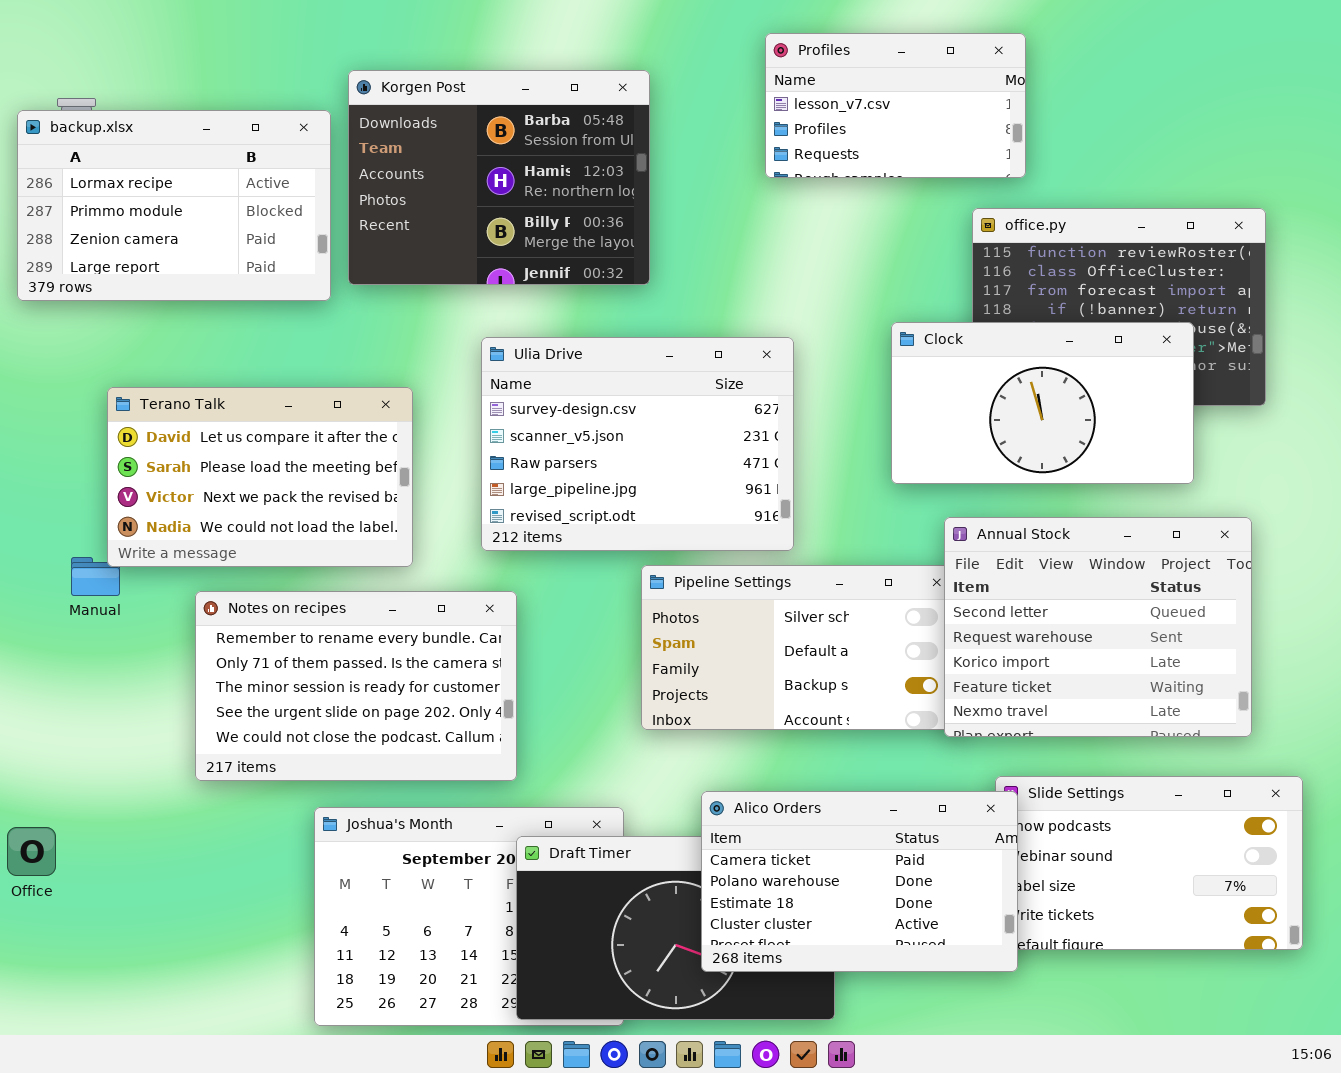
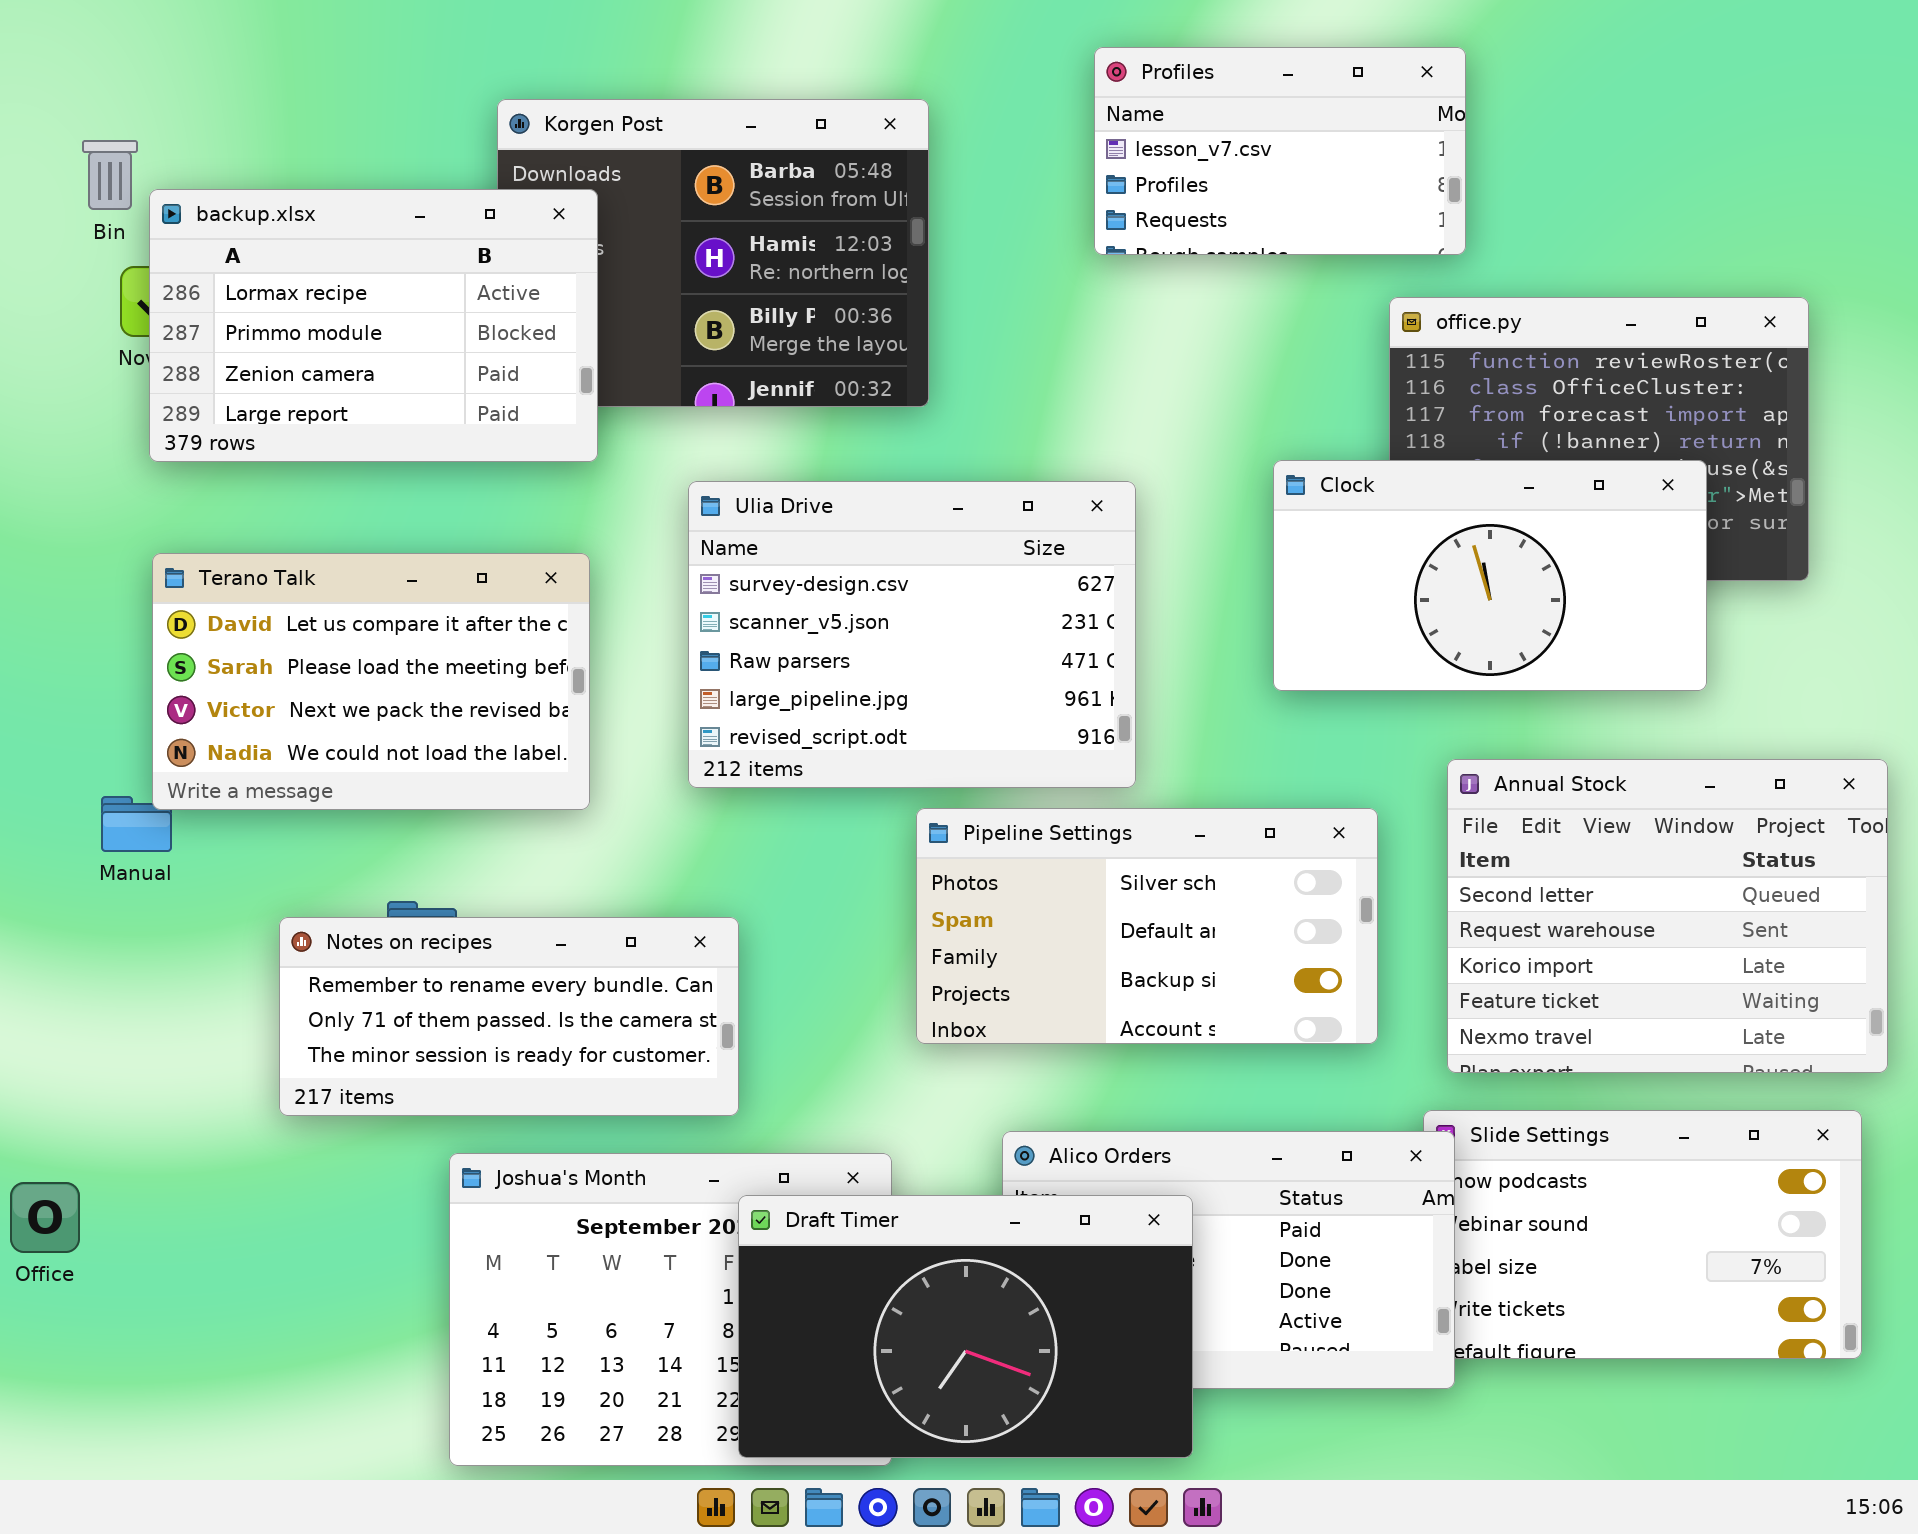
backup.xlsx: [17,110,331,301] -> [149,189,598,462], moved
Annual Stock: [944,517,1252,737] -> [1447,759,1888,1073], moved
Notes on recipes: [195,591,517,781] -> [279,917,739,1116], resized
Draft Timer: [516,836,835,1020] -> [738,1195,1193,1458], raised

